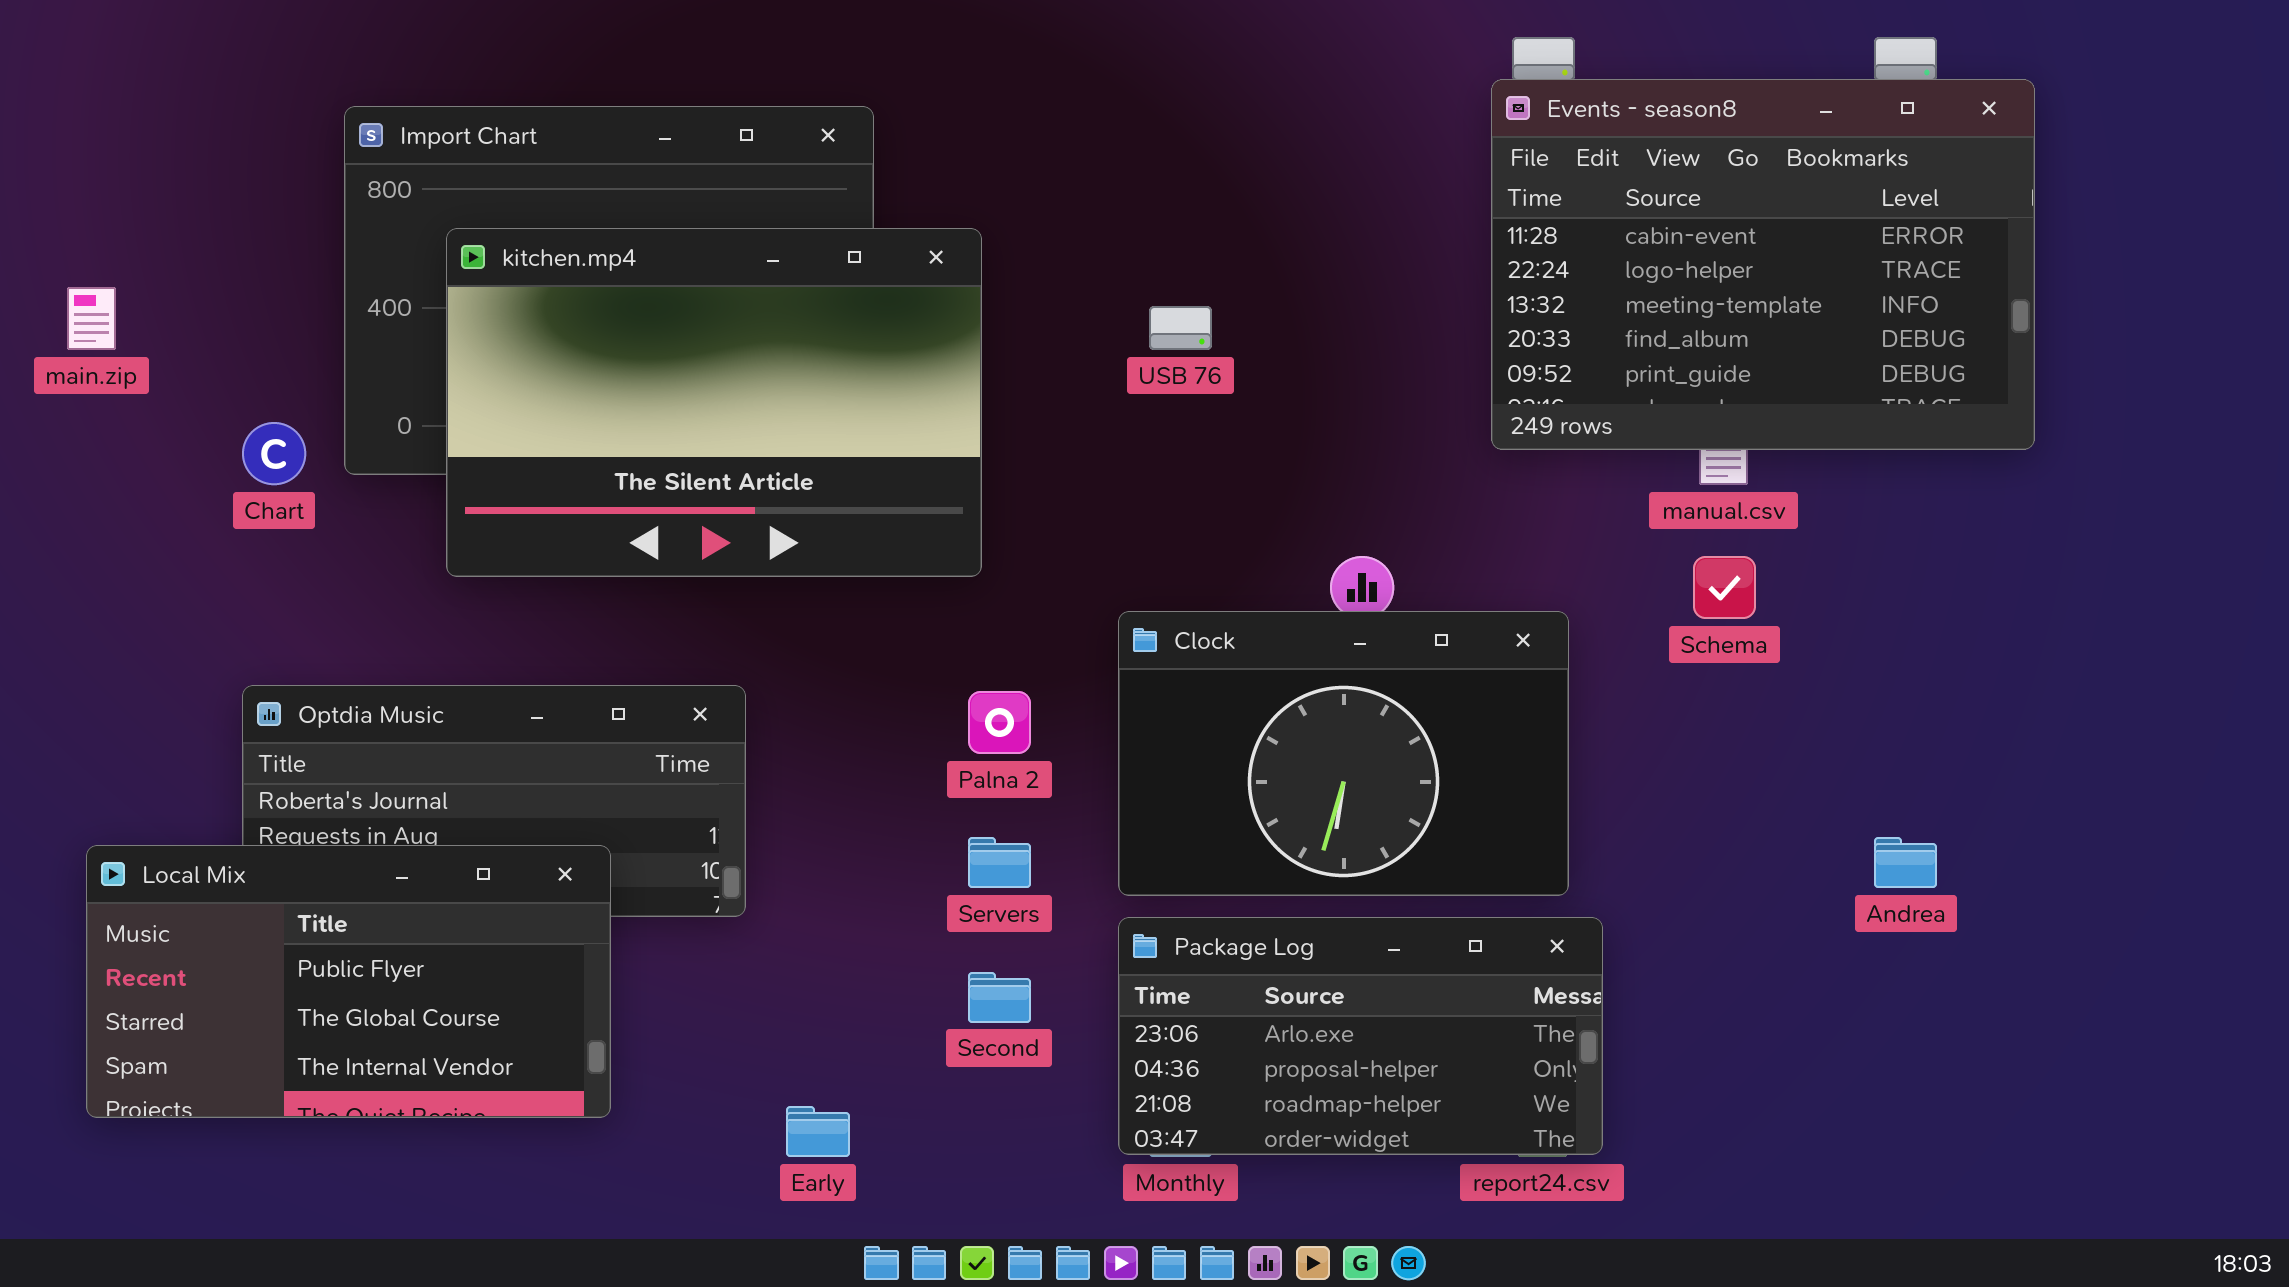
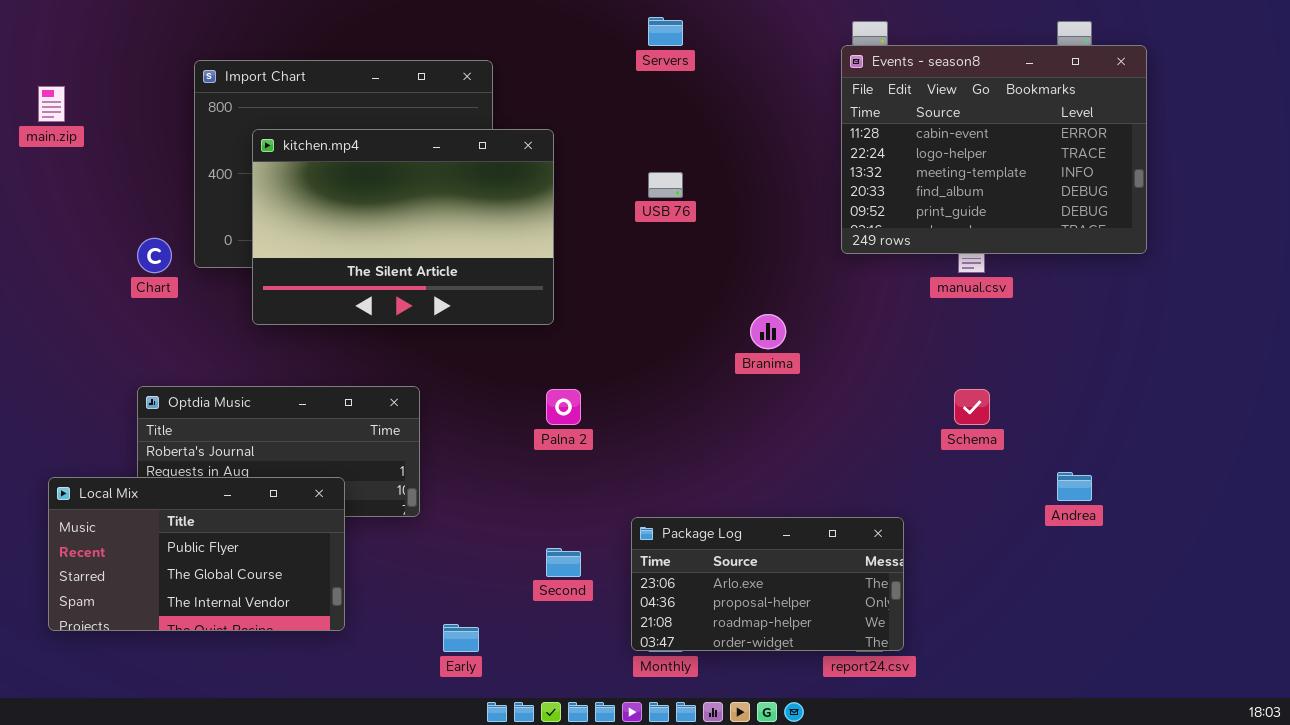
main.zip: [67,287,116,350] -> [38,86,65,122], moved
Schema: [1693,556,1756,619] -> [954,389,990,425], moved
Clock: [1118,611,1569,896] -> none, closed
Servers: [968,837,1031,888] -> [648,17,683,46], moved

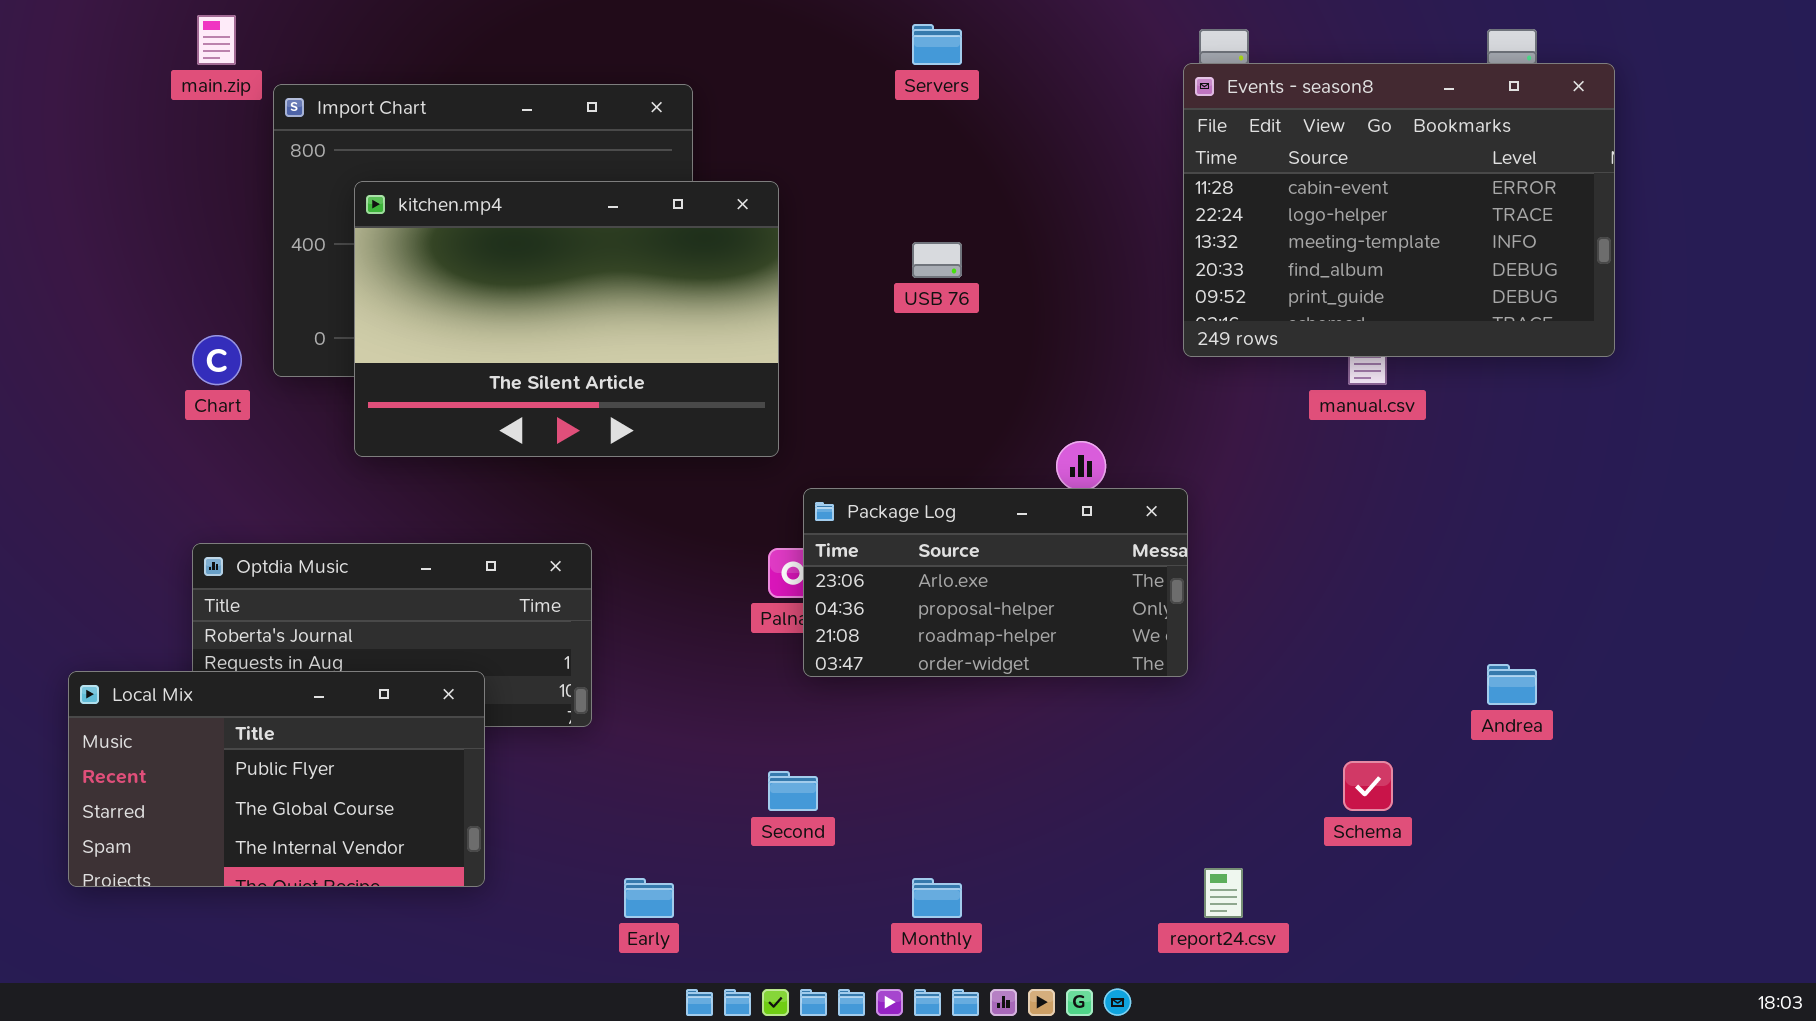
main.zip: [38,86,65,122] -> [197,15,236,65], moved
Schema: [954,389,990,425] -> [1343,761,1393,811], moved
Package Log: [631,517,904,651] -> [803,488,1188,677], moved

